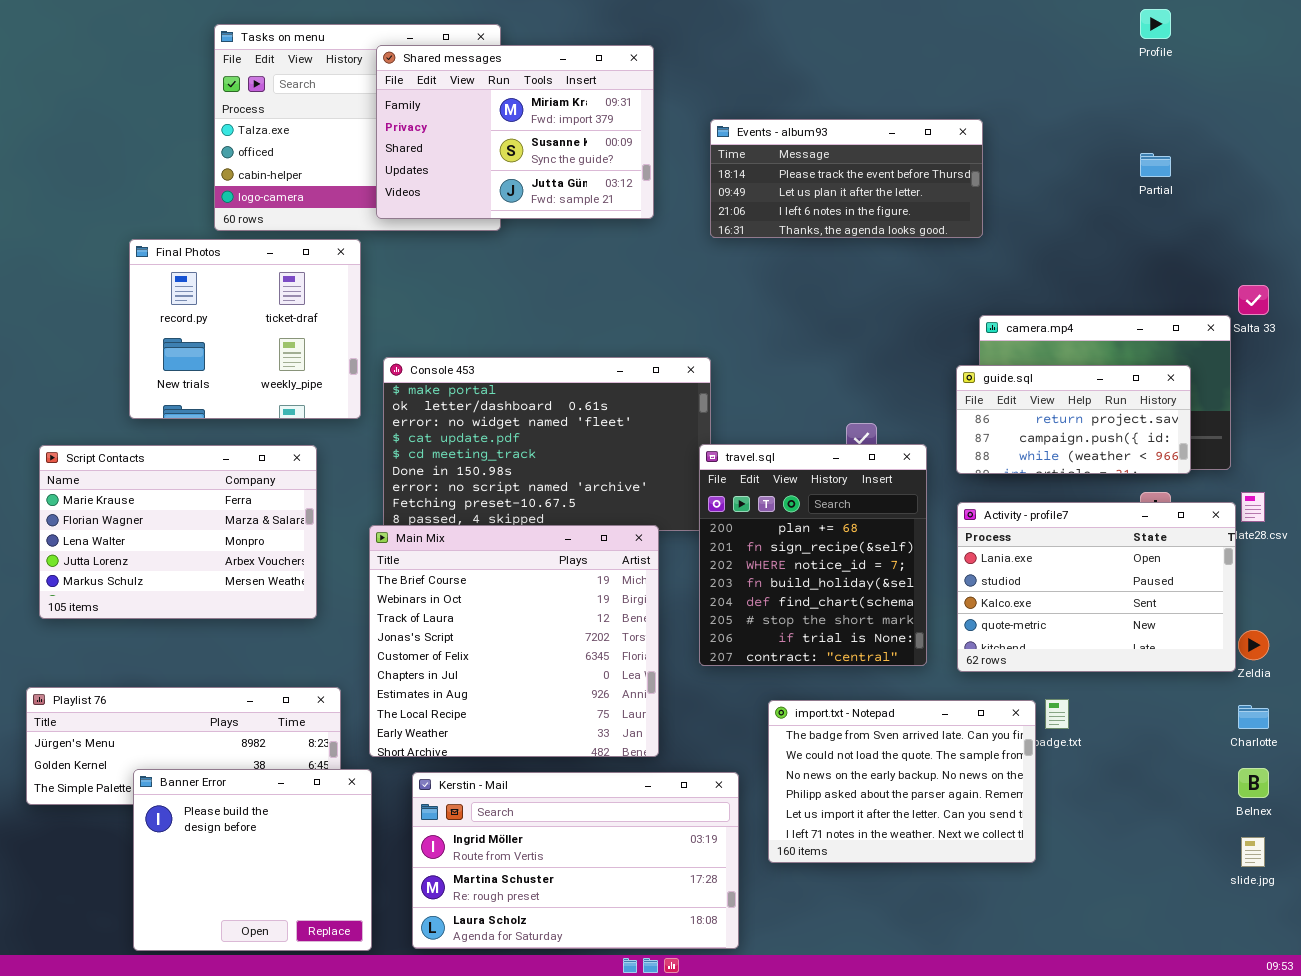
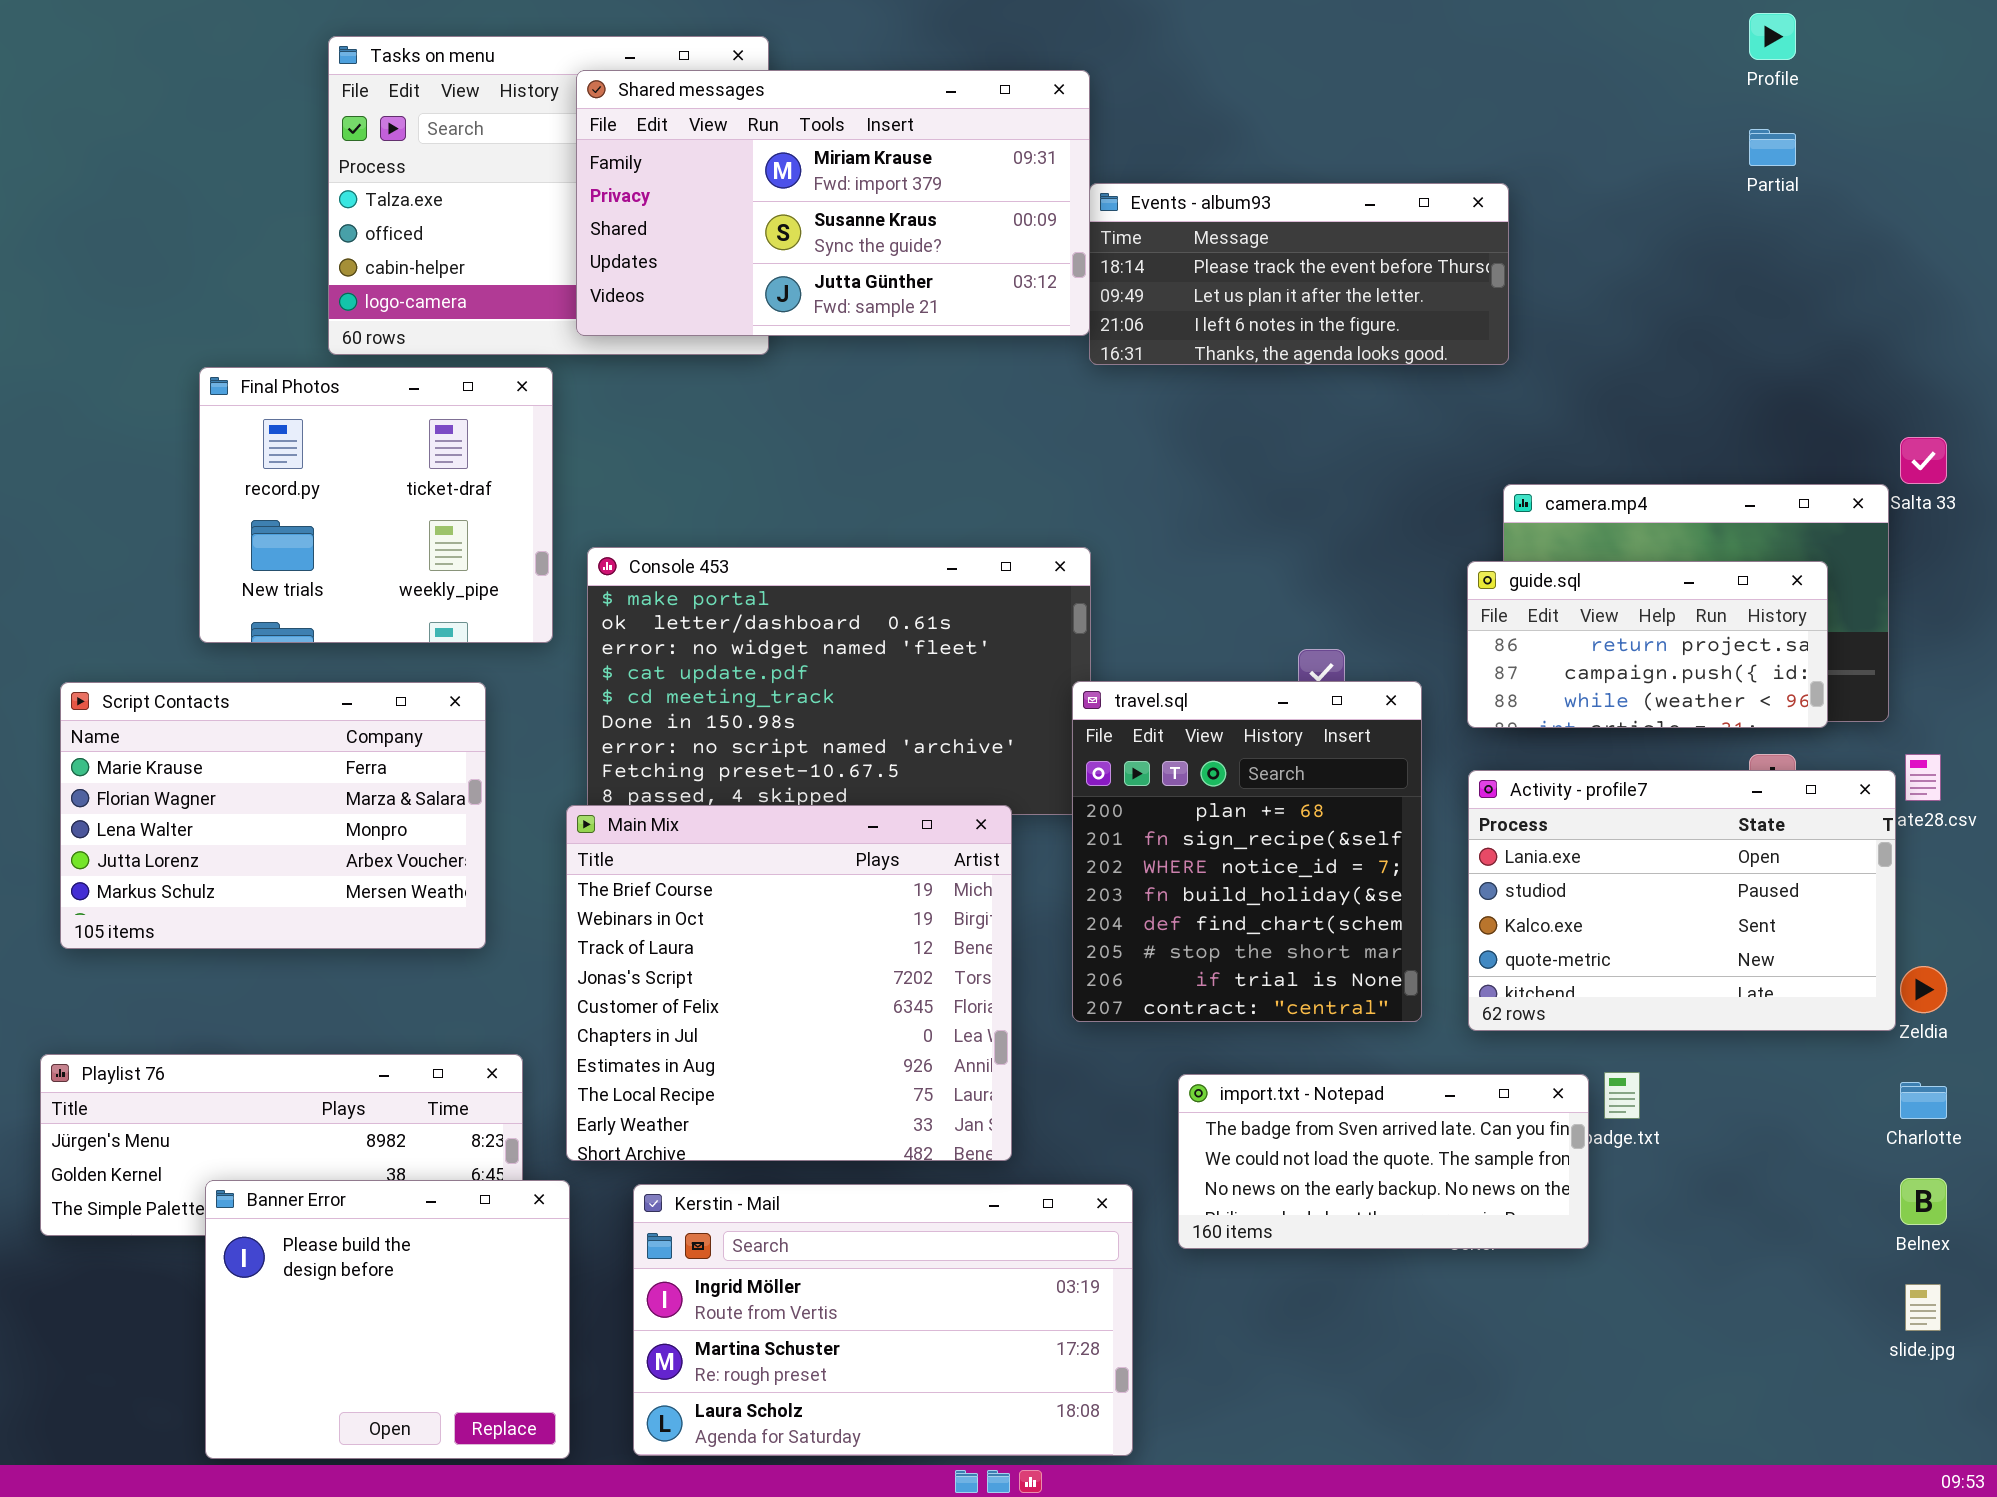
Shared messages: [376,45,654,219] -> [576,70,1090,336], resized
Partial: [1140,153,1171,177] -> [1749,129,1796,166], moved
import.txt - Notepad: [768,700,1036,863] -> [1178,1074,1589,1249], resized

